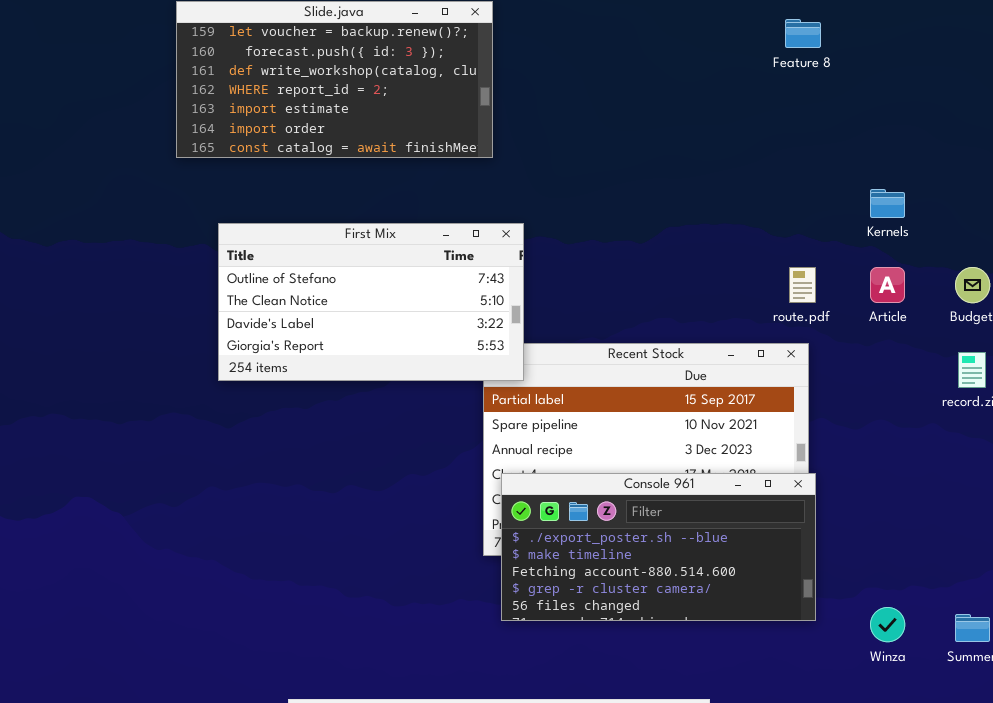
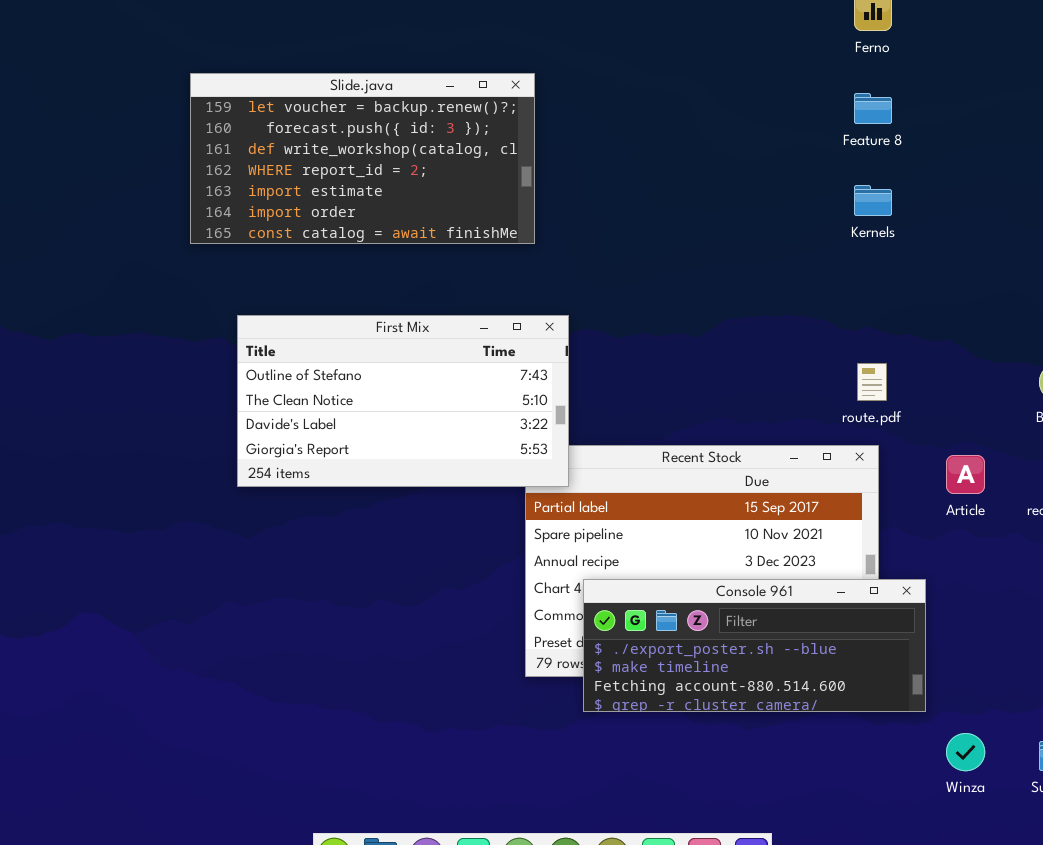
Kernels: [870,189,905,218] -> [854,185,892,216], moved
Article: [870,267,905,303] -> [946,455,985,494], moved
Console 961: [501,473,816,621] -> [583,579,926,712], moved, resized

